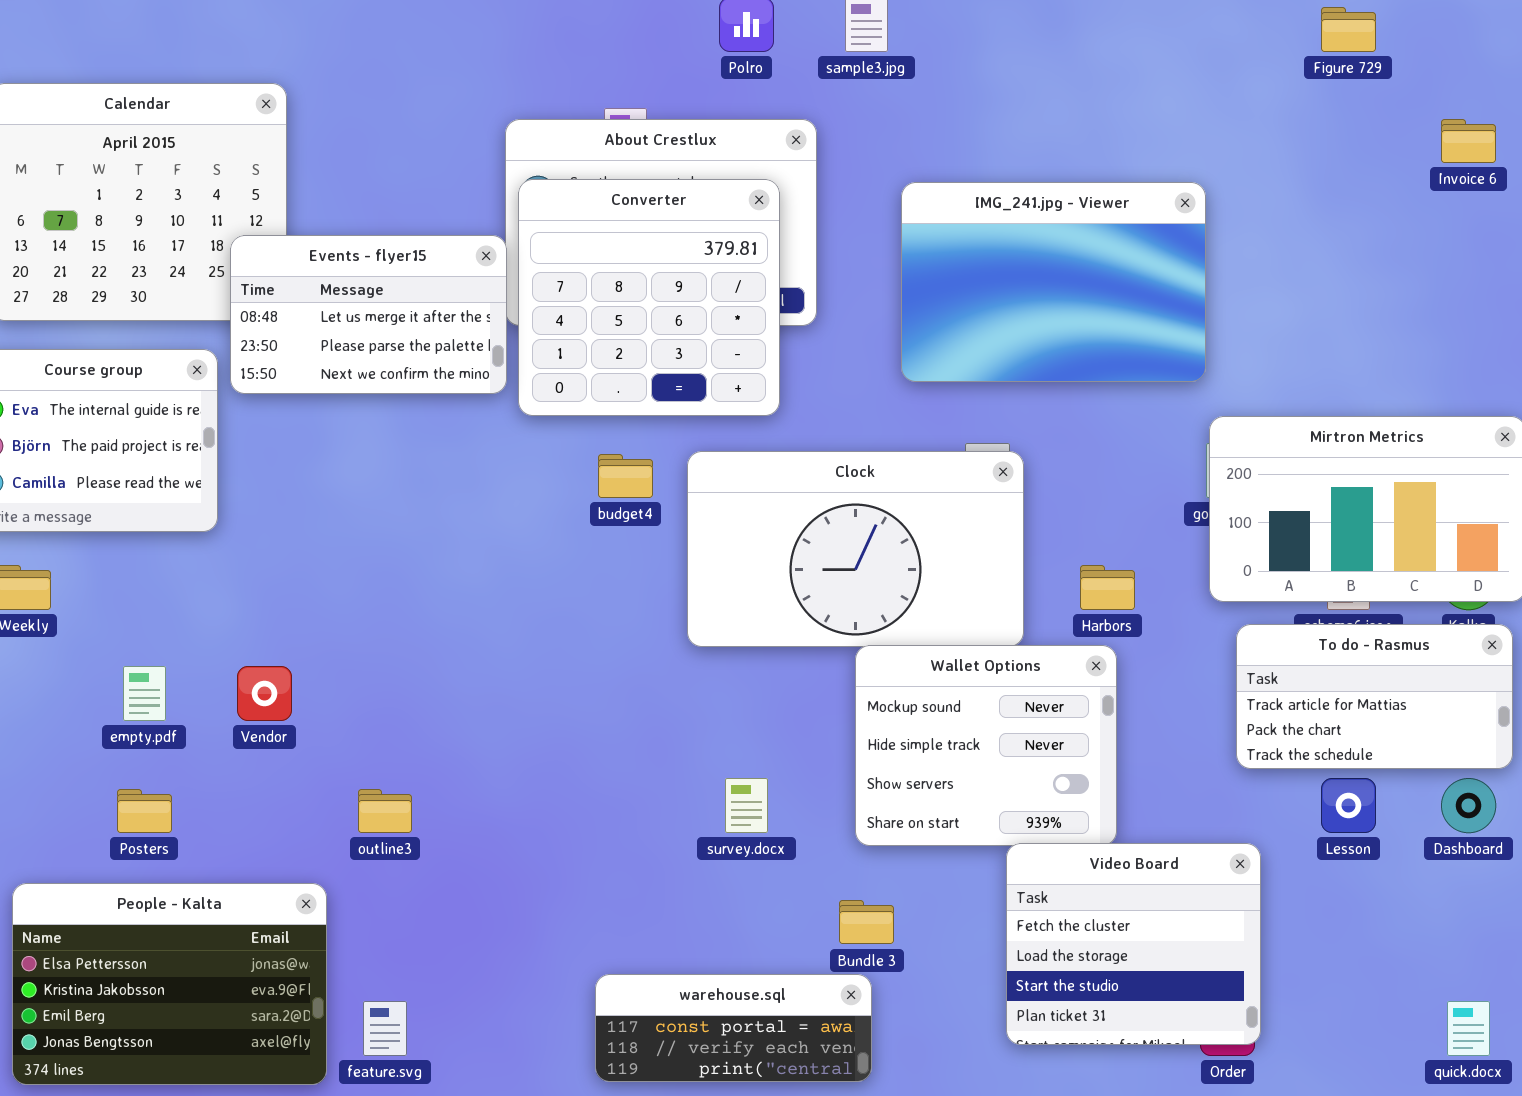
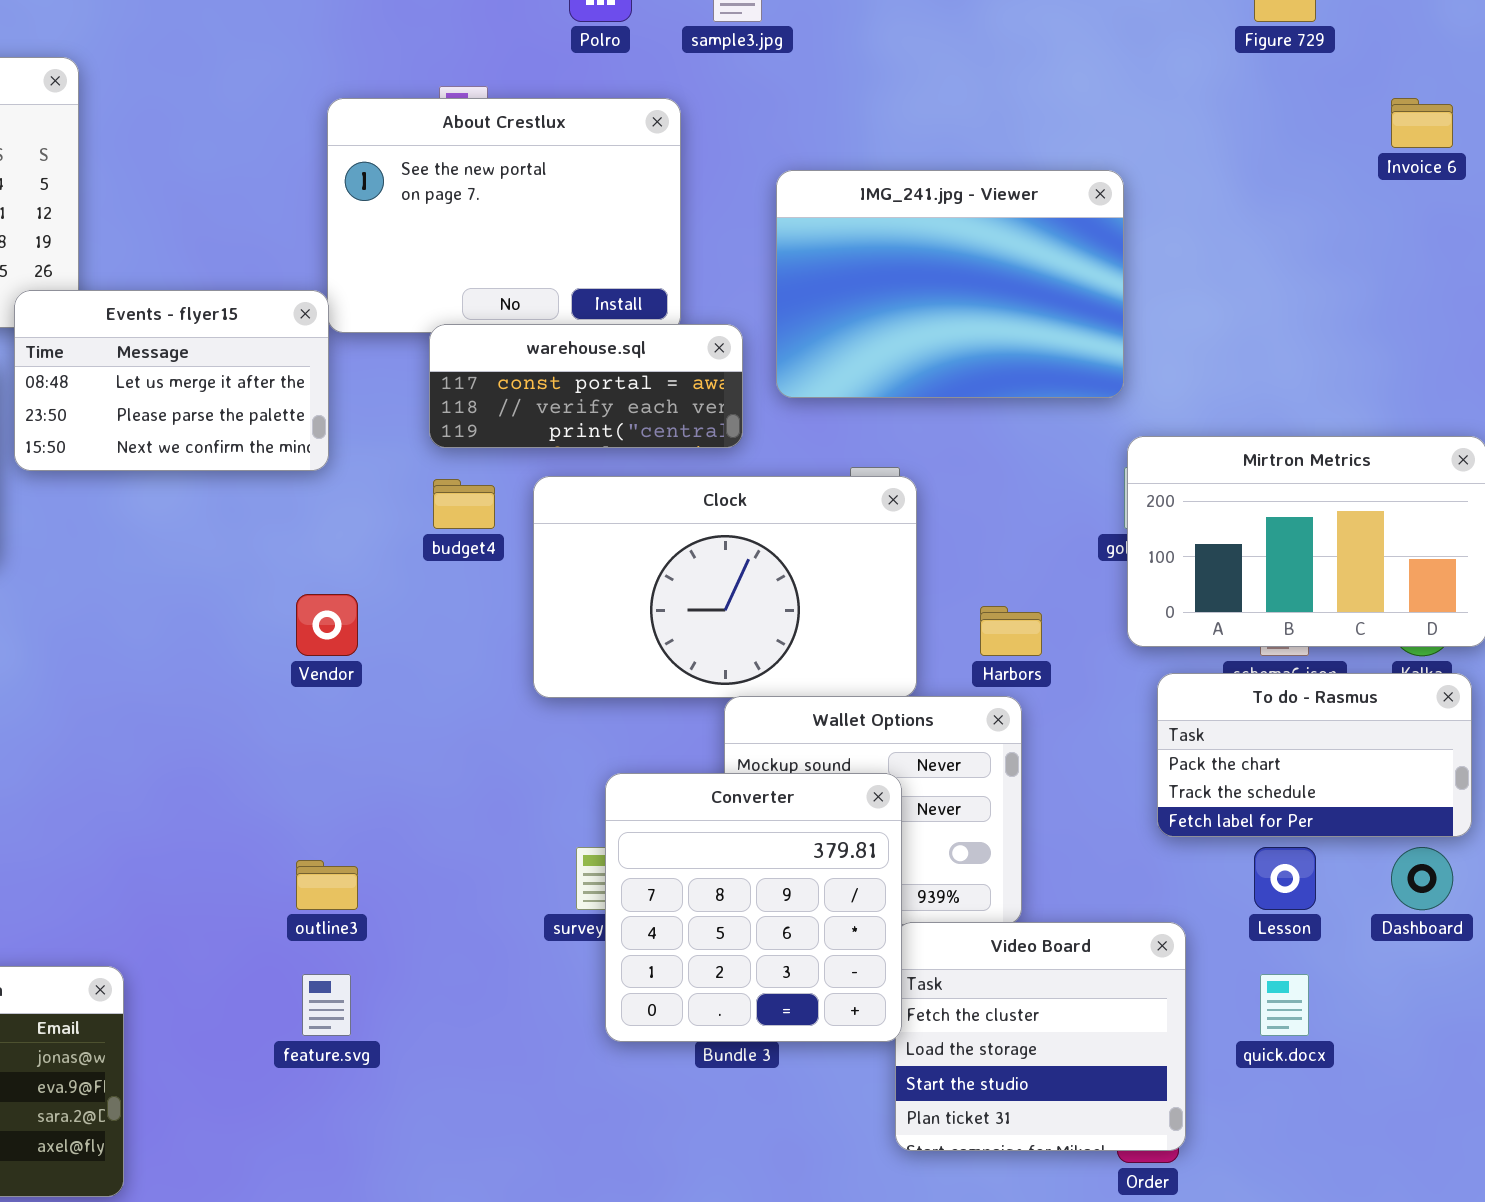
Converter: [518,179,780,416] -> [605,773,902,1042], moved
Events - flyer15: [230,235,507,394] -> [14,290,329,471], moved
To do - Rasmus: [1236,624,1513,769] -> [1157,673,1472,837], scrolled down 1 row
Vendor: [237,666,292,721] -> [296,594,358,656], moved
outline3: [358,789,412,833] -> [296,860,358,910], moved
warehouse.sql: [595,974,872,1082] -> [429,324,743,448], moved
feature.svg: [363,1001,407,1056] -> [302,974,351,1036], moved
quick.docx: [1447,1001,1490,1056] -> [1260,974,1309,1036], moved

